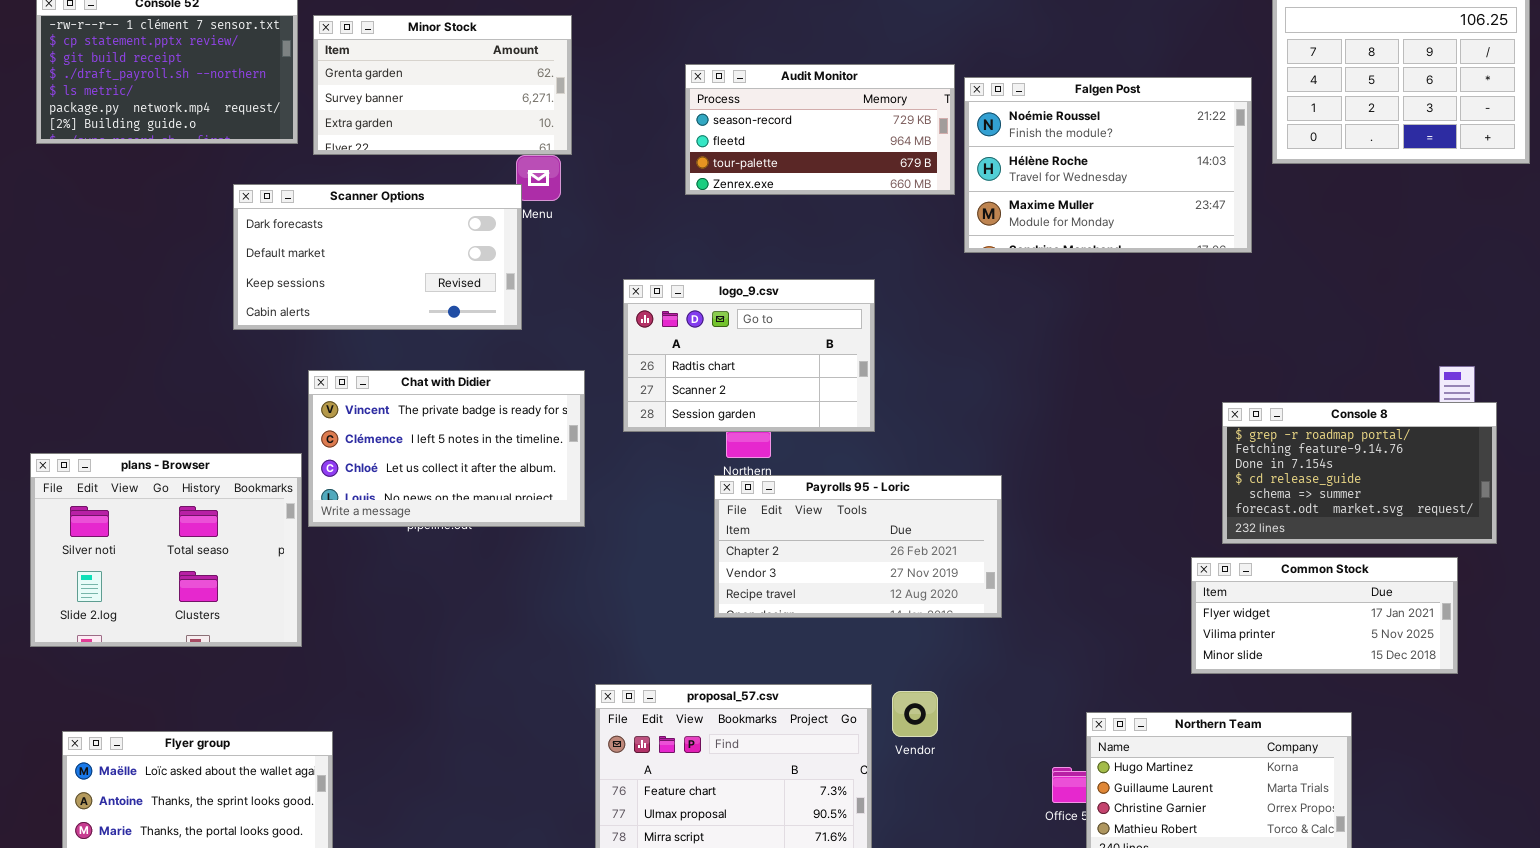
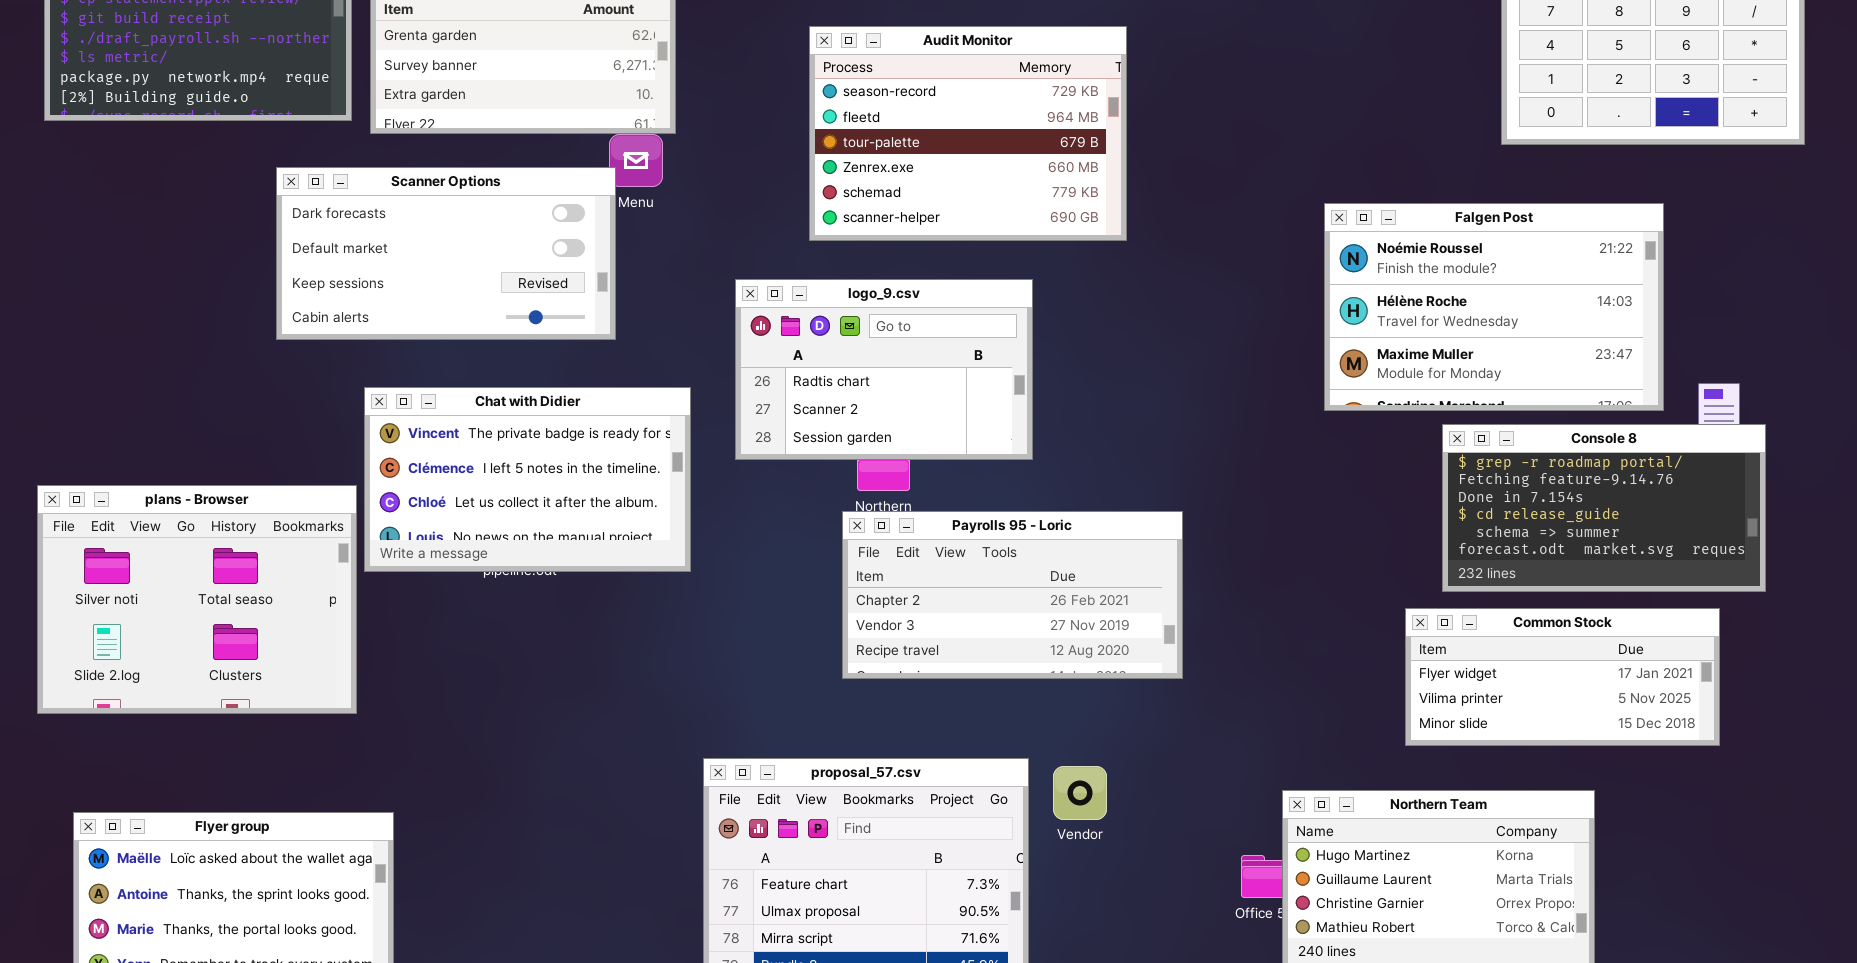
Audit Monitor: [685,64,955,195] -> [809,26,1127,241], resized
Falgen Post: [964,77,1252,253] -> [1324,203,1664,411], moved

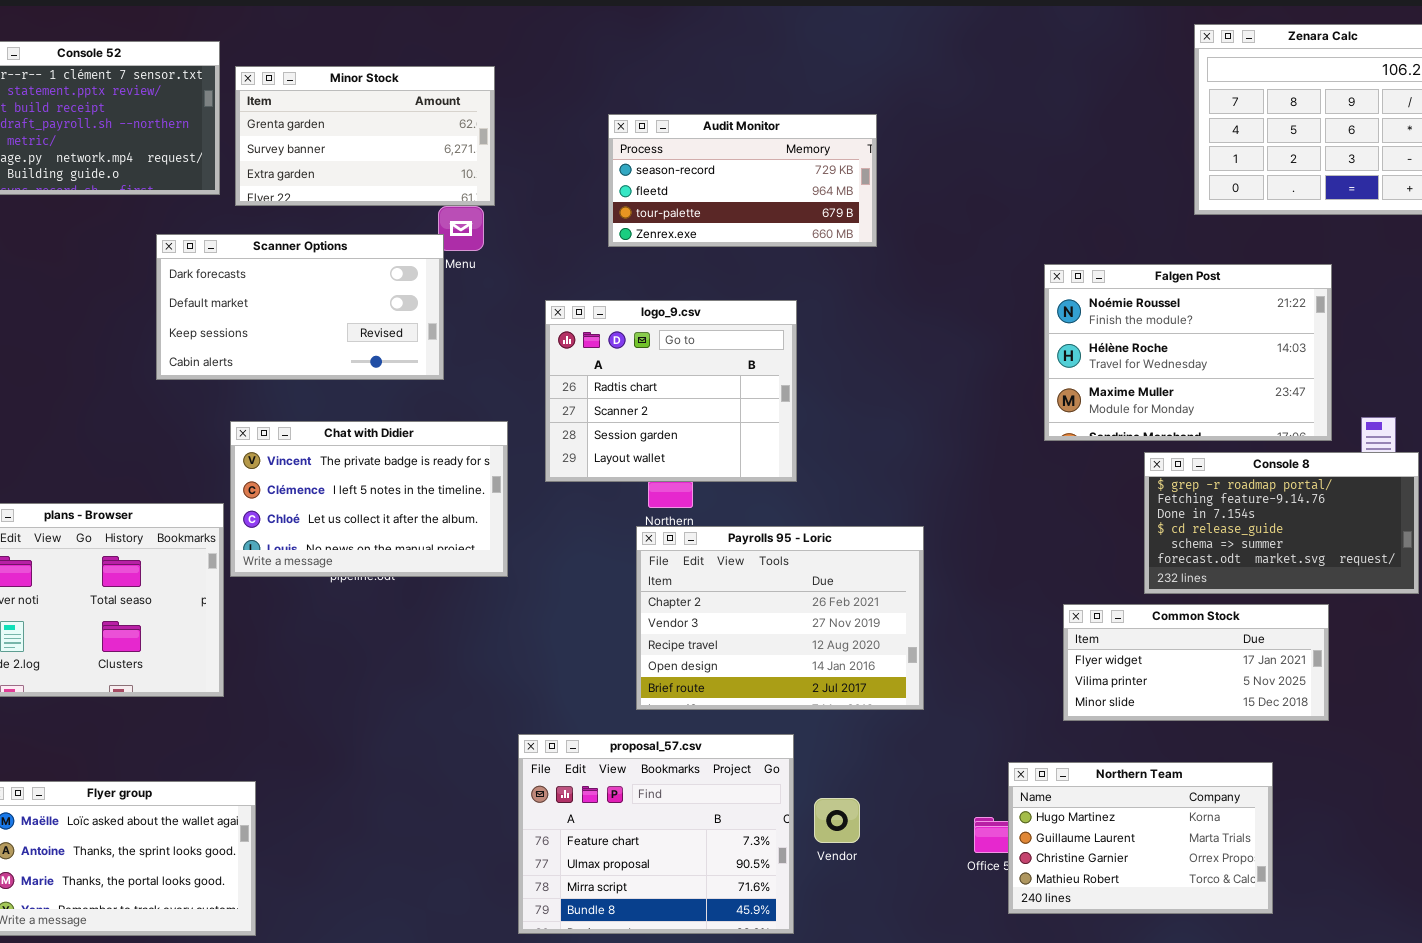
Audit Monitor: [809,26,1127,241] -> [608,114,877,247], resized
logo_9.csv: [735,279,1033,460] -> [545,300,797,482], resized
Payrolls 95 - Loric: [842,511,1183,679] -> [636,526,924,710], resized
Common Stock: [1405,608,1720,746] -> [1063,604,1329,721], moved
Vendor: [1053,766,1107,820] -> [814,798,860,843], moved

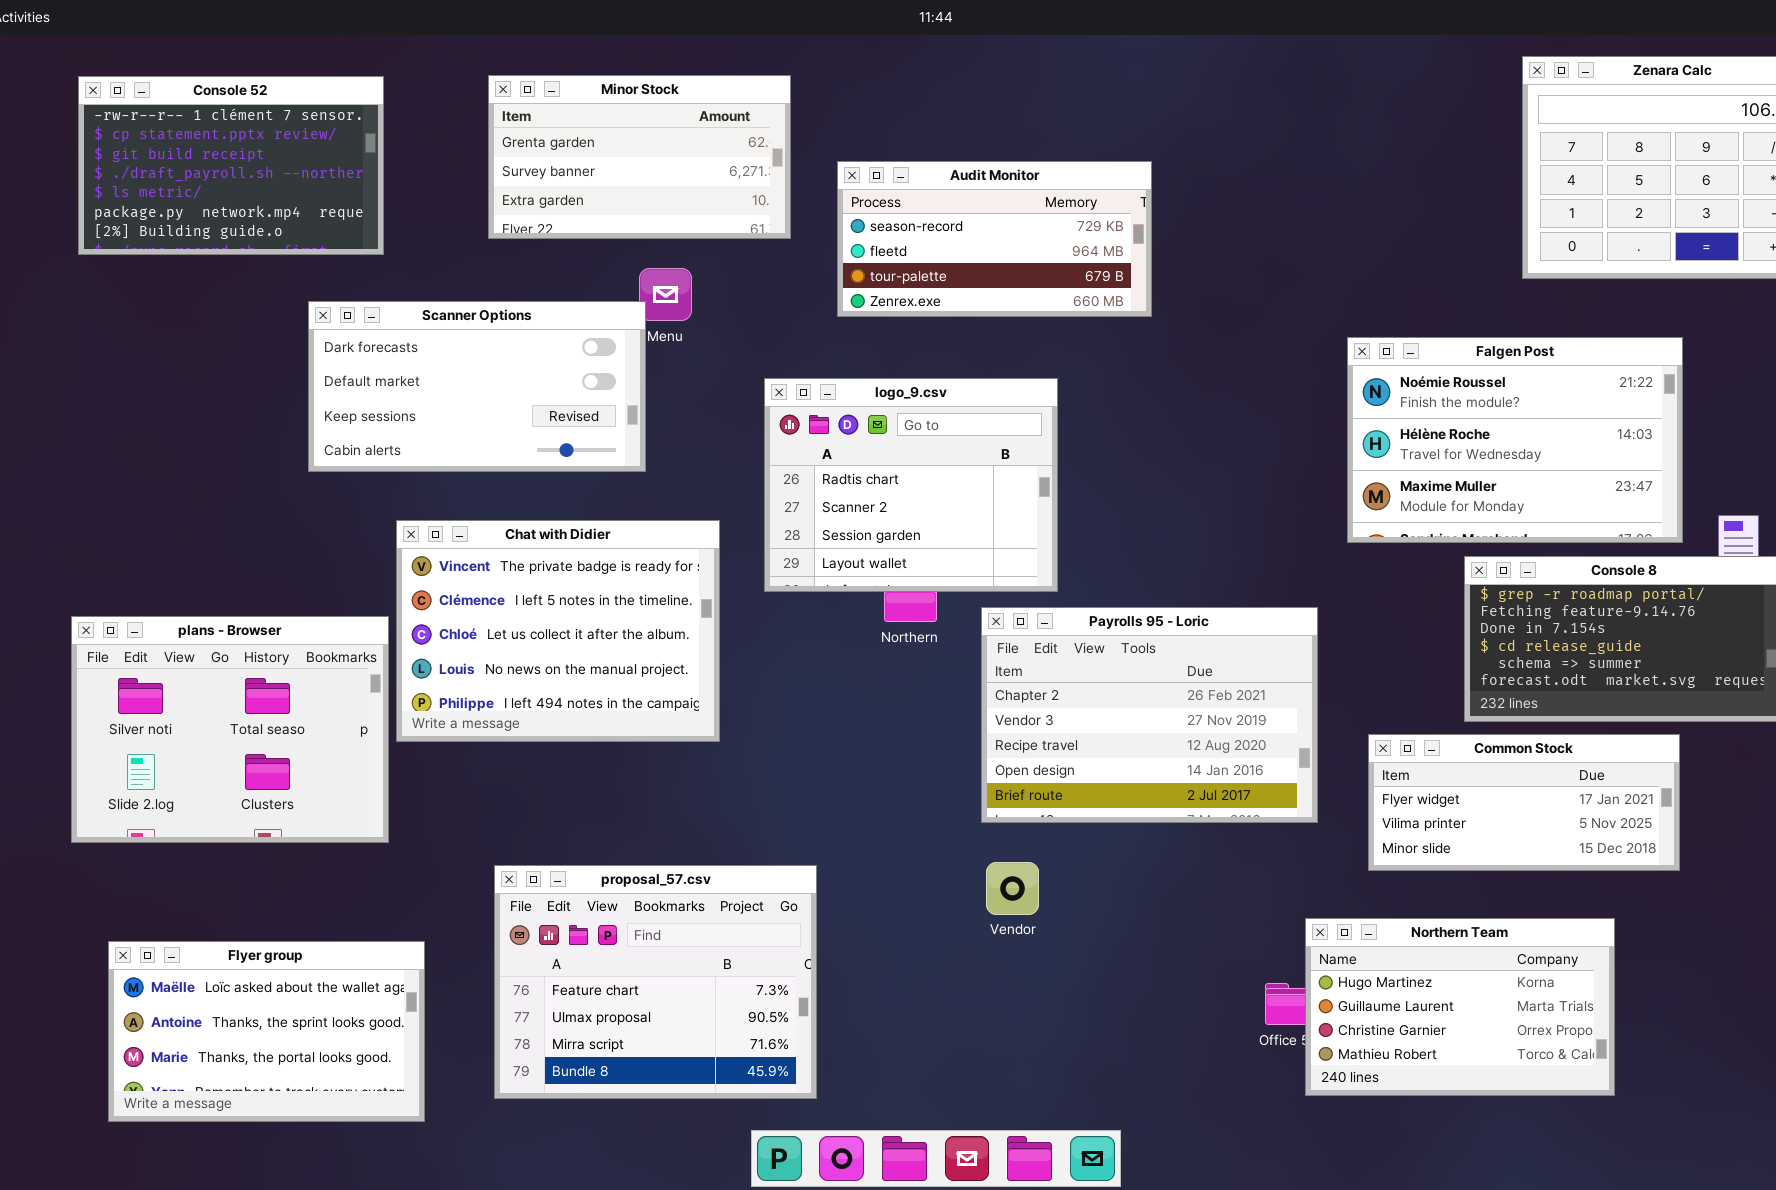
Minor Stock: [235,66,495,206] -> [488,75,791,239], moved
Chat with Didier: [230,421,508,577] -> [396,520,720,742], resized
Payrolls 95 - Loric: [636,526,924,710] -> [981,607,1318,823], moved
proposal_57.csv: [518,734,794,934] -> [494,865,817,1099], moved
Vendor: [814,798,860,843] -> [986,862,1039,915], moved

